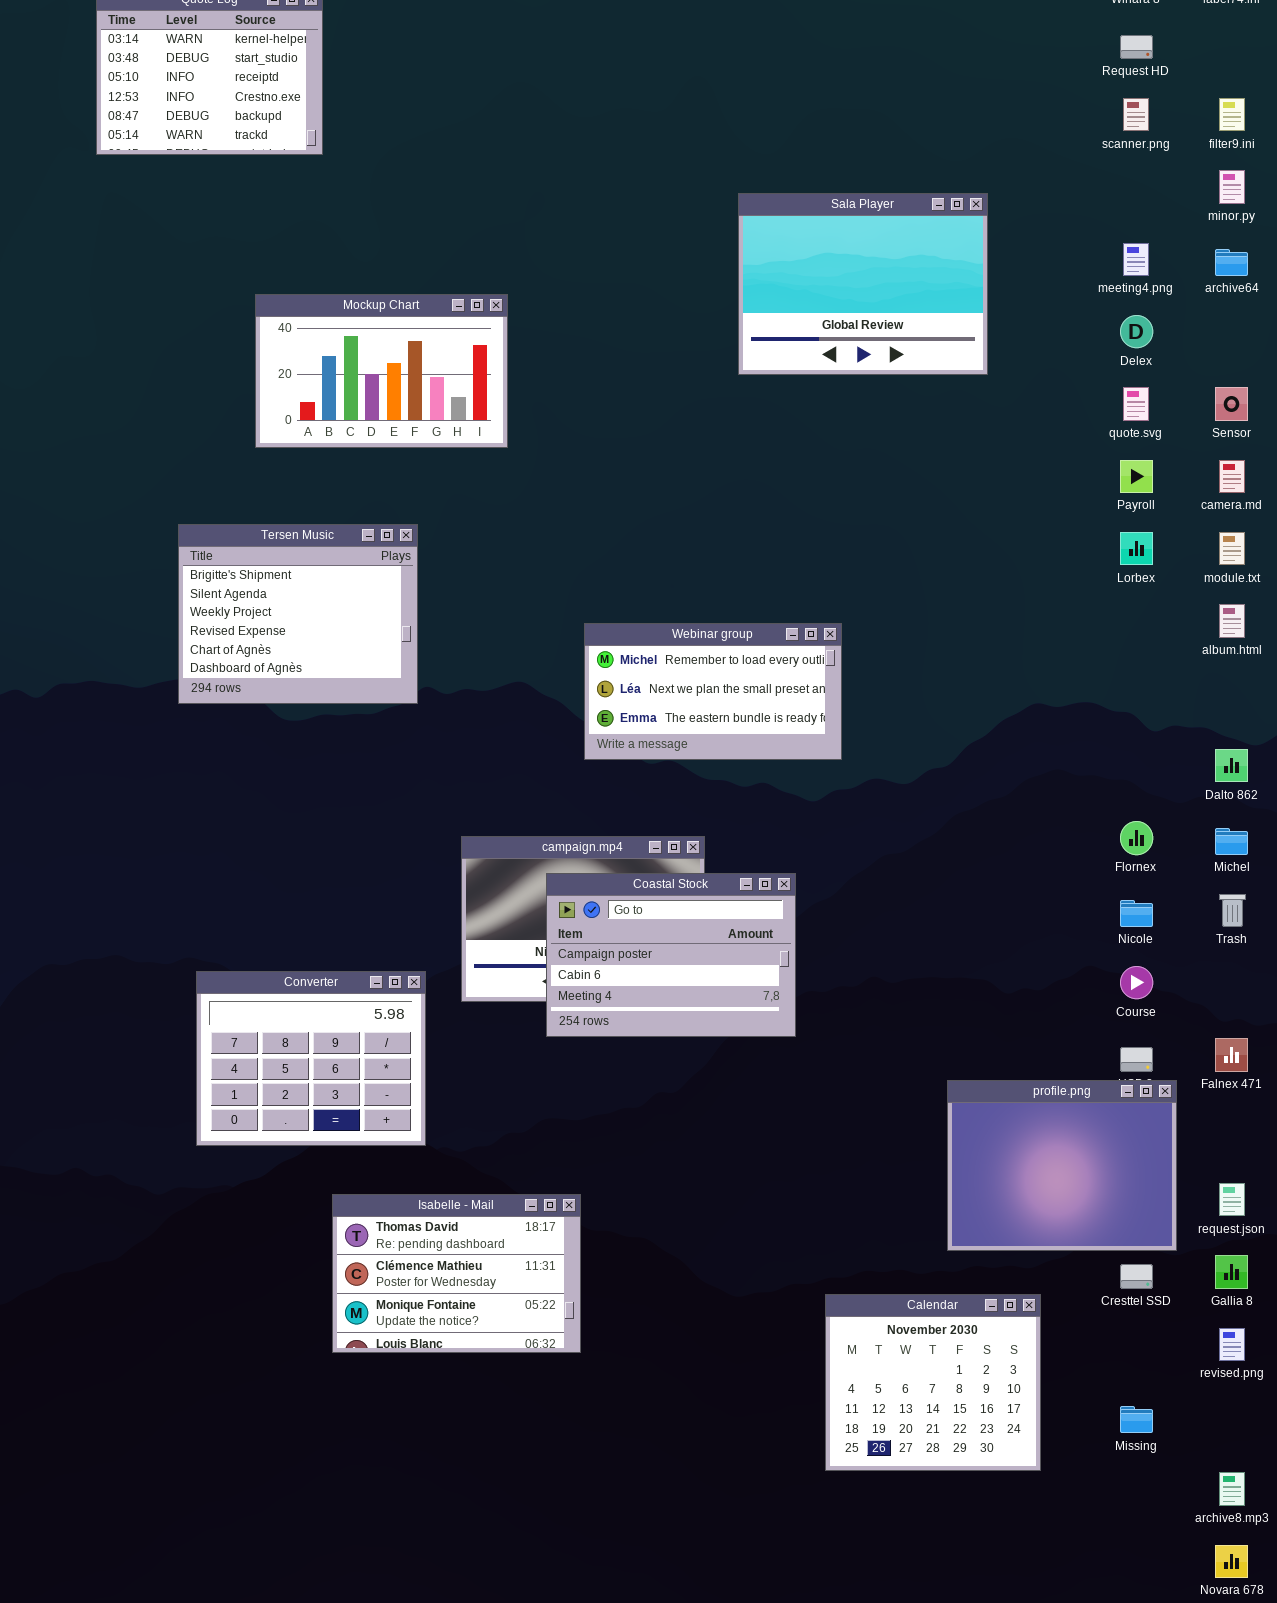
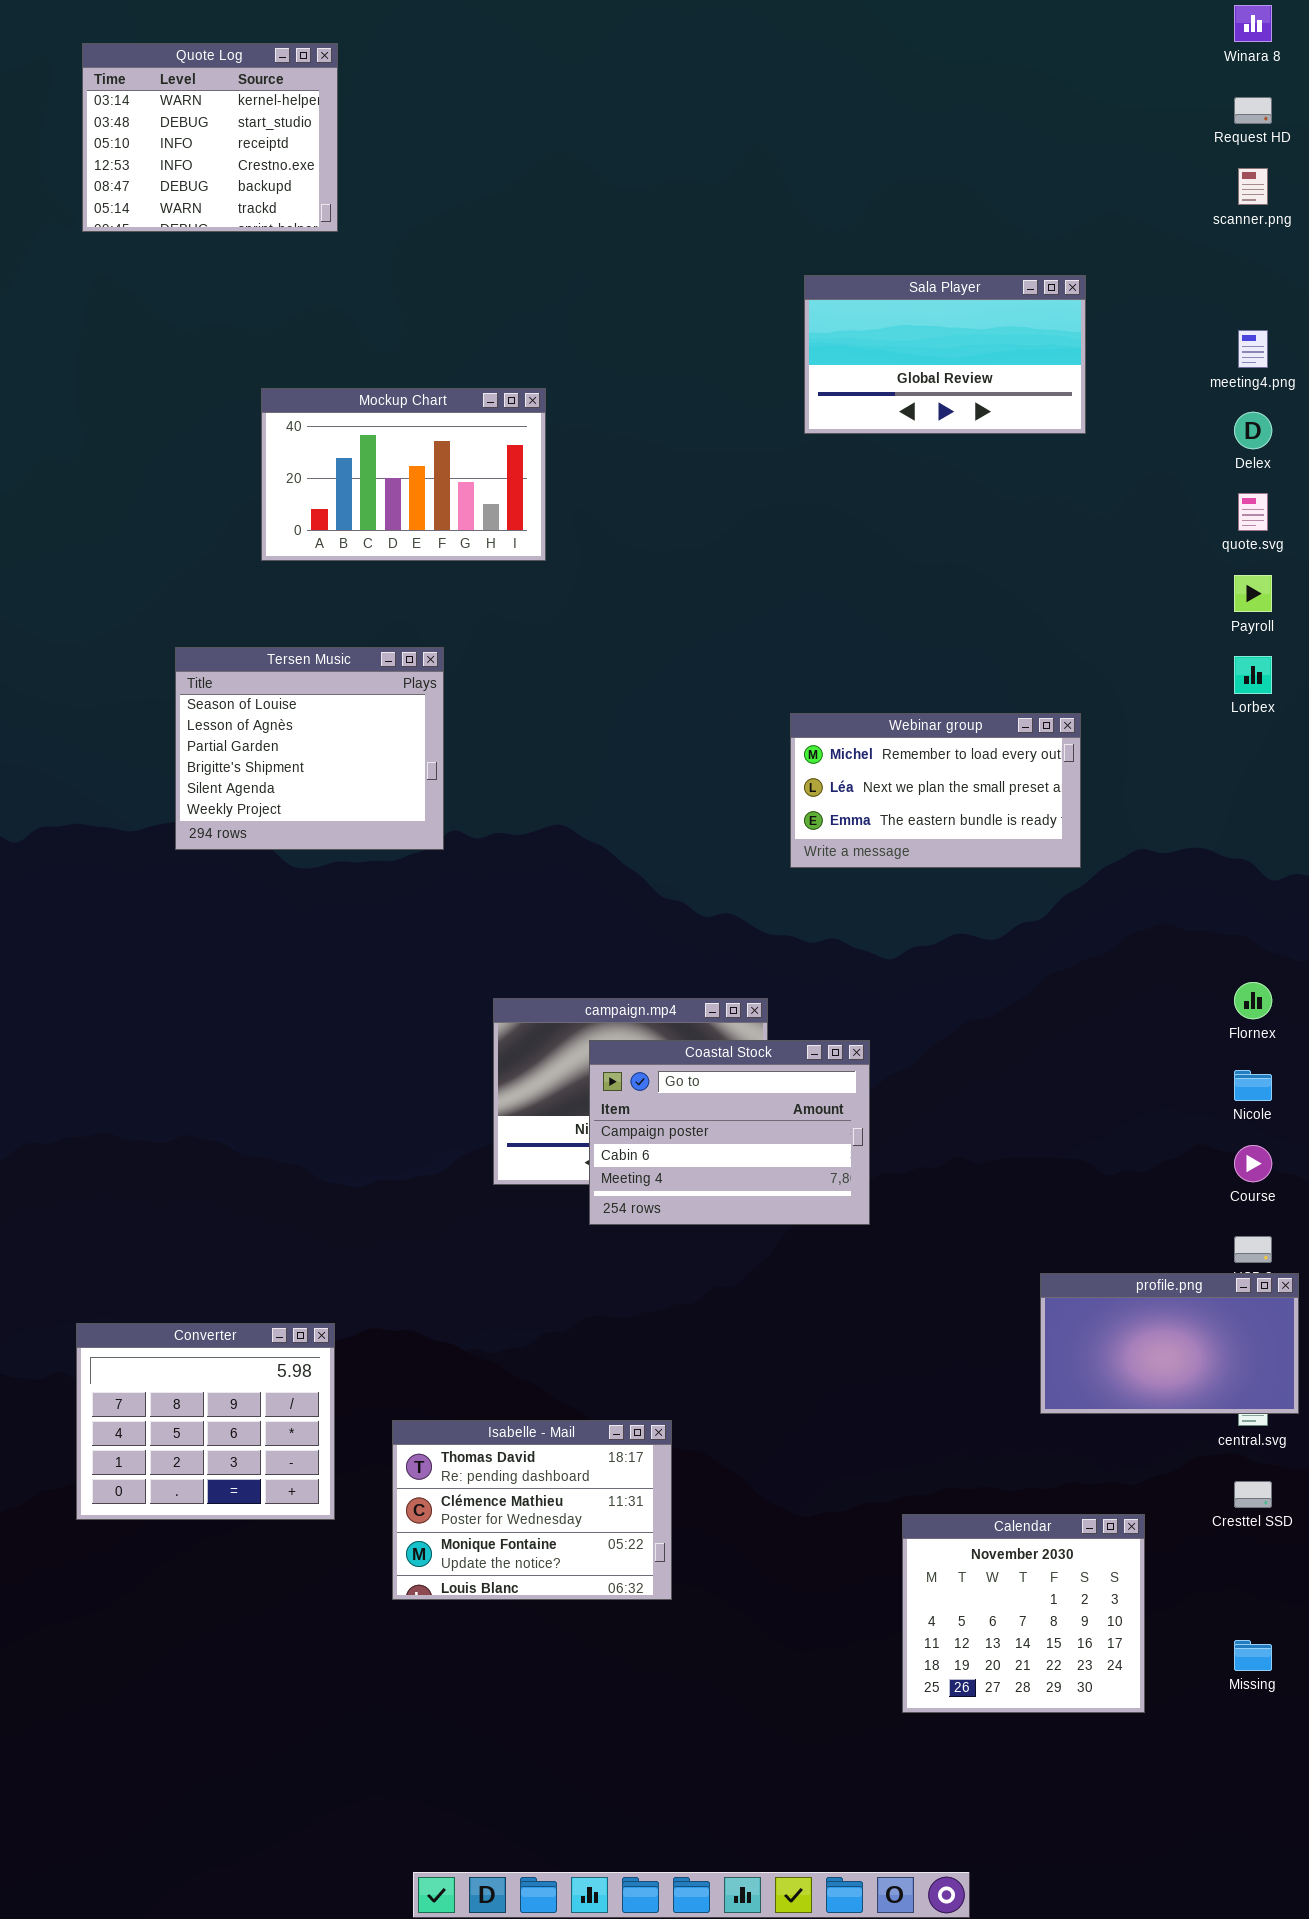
Sala Player: [738,193,988,375] -> [804,275,1086,434], resized
Tersen Music: [178,524,418,704] -> [175,647,444,850], scrolled up 3 rows
Webinar group: [584,623,842,760] -> [790,713,1081,868], moved
Converter: [196,971,426,1146] -> [76,1323,335,1520], moved
profile.png: [947,1080,1177,1251] -> [1040,1273,1299,1414], resized
Isabelle - Mail: [332,1194,581,1353] -> [392,1420,672,1600], moved

